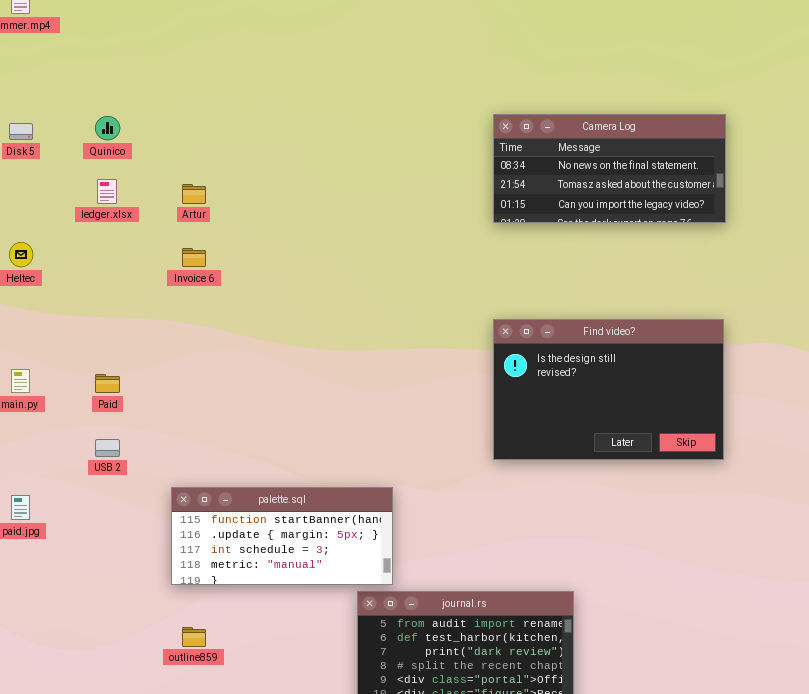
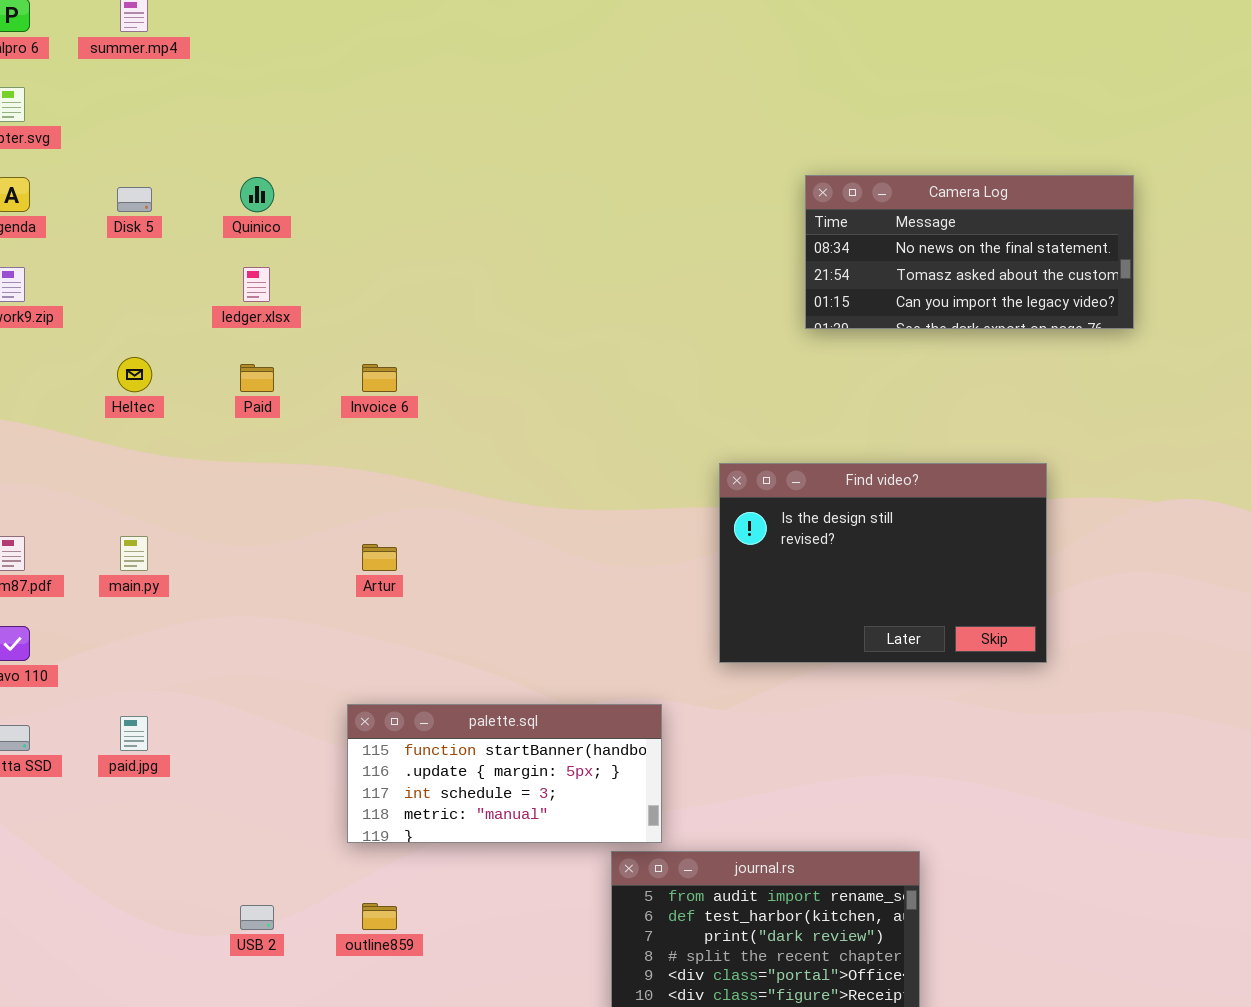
Artur: [182,184,206,204] -> [362,544,397,571], moved
Find video?: [493,319,724,460] -> [719,463,1047,663], moved
Paid: [95,374,120,393] -> [240,364,274,392], moved
USB 2: [95,439,120,457] -> [240,905,274,930], moved

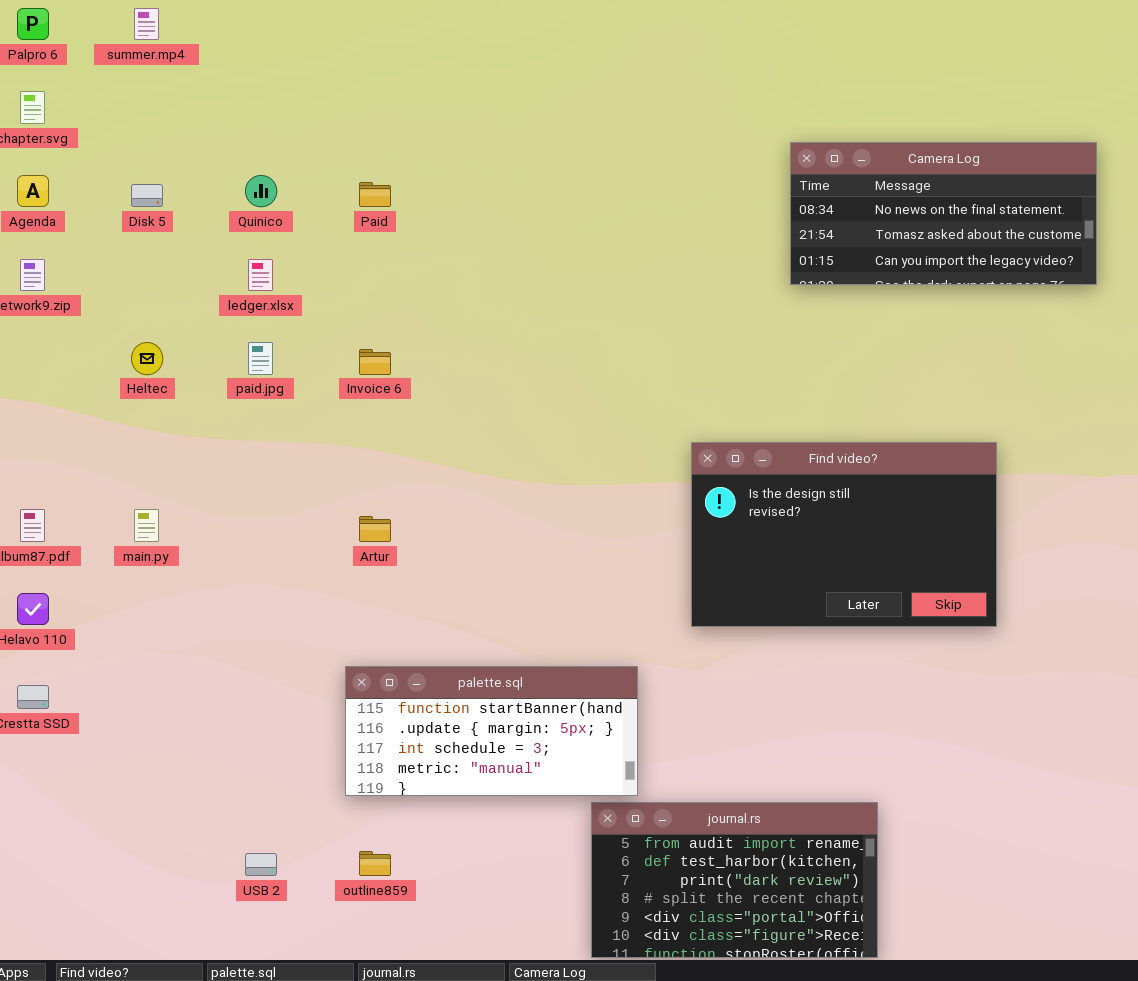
Camera Log: [805,175,1134,329] -> [790,142,1097,285], moved
Paid: [240,364,274,392] -> [359,182,391,207], moved
paid.jpg: [120,716,148,751] -> [248,342,273,375], moved

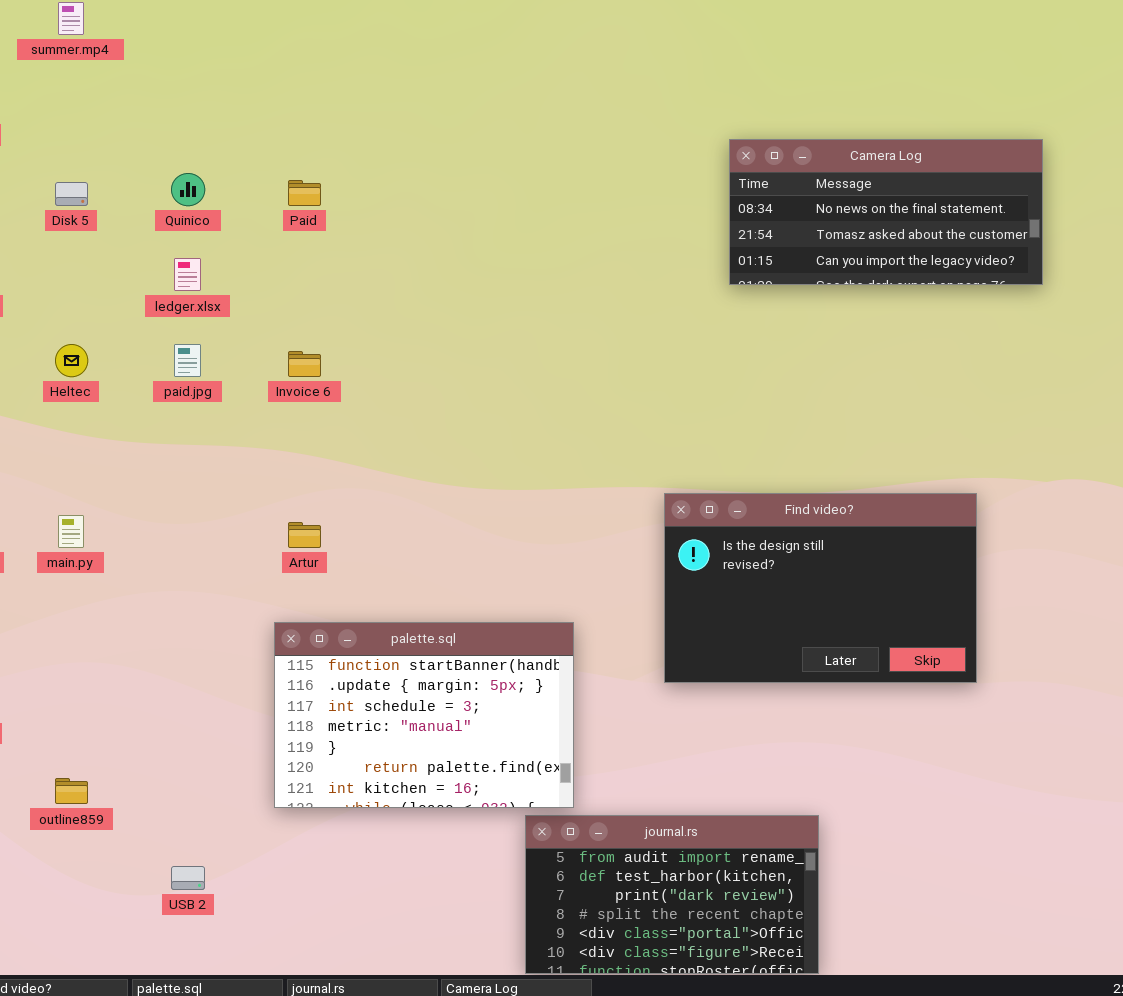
Find video?: [691,442,997,627] -> [664,493,977,683], moved
palette.sql: [345,666,638,796] -> [274,622,574,808], resized
outline859: [359,851,391,876] -> [55,778,88,804], moved

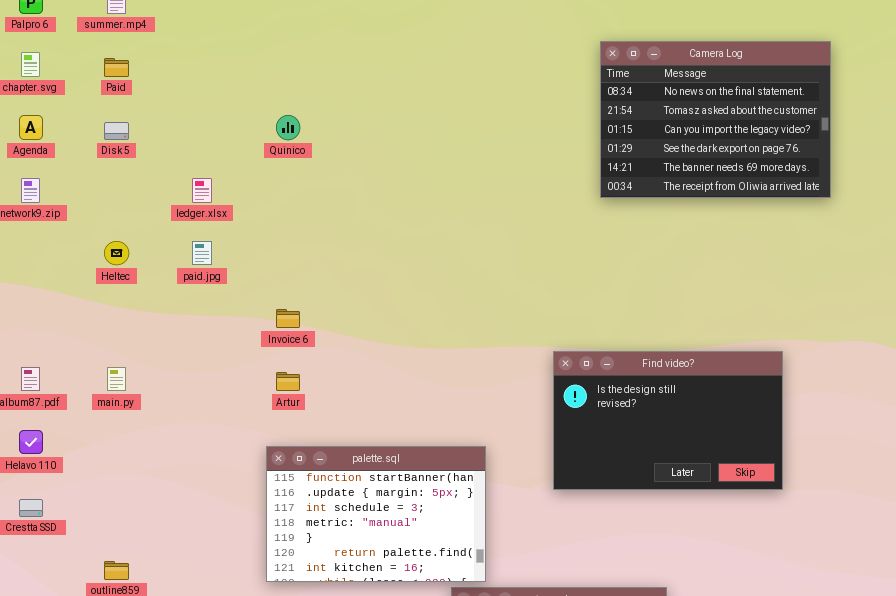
Camera Log: [729,139,1043,285] -> [600,41,831,198], resized
Quinico: [171,173,205,206] -> [276,115,300,140], moved
Paid: [288,180,321,206] -> [104,58,129,77], moved
Invoice 6: [288,351,321,377] -> [276,309,300,328], moved

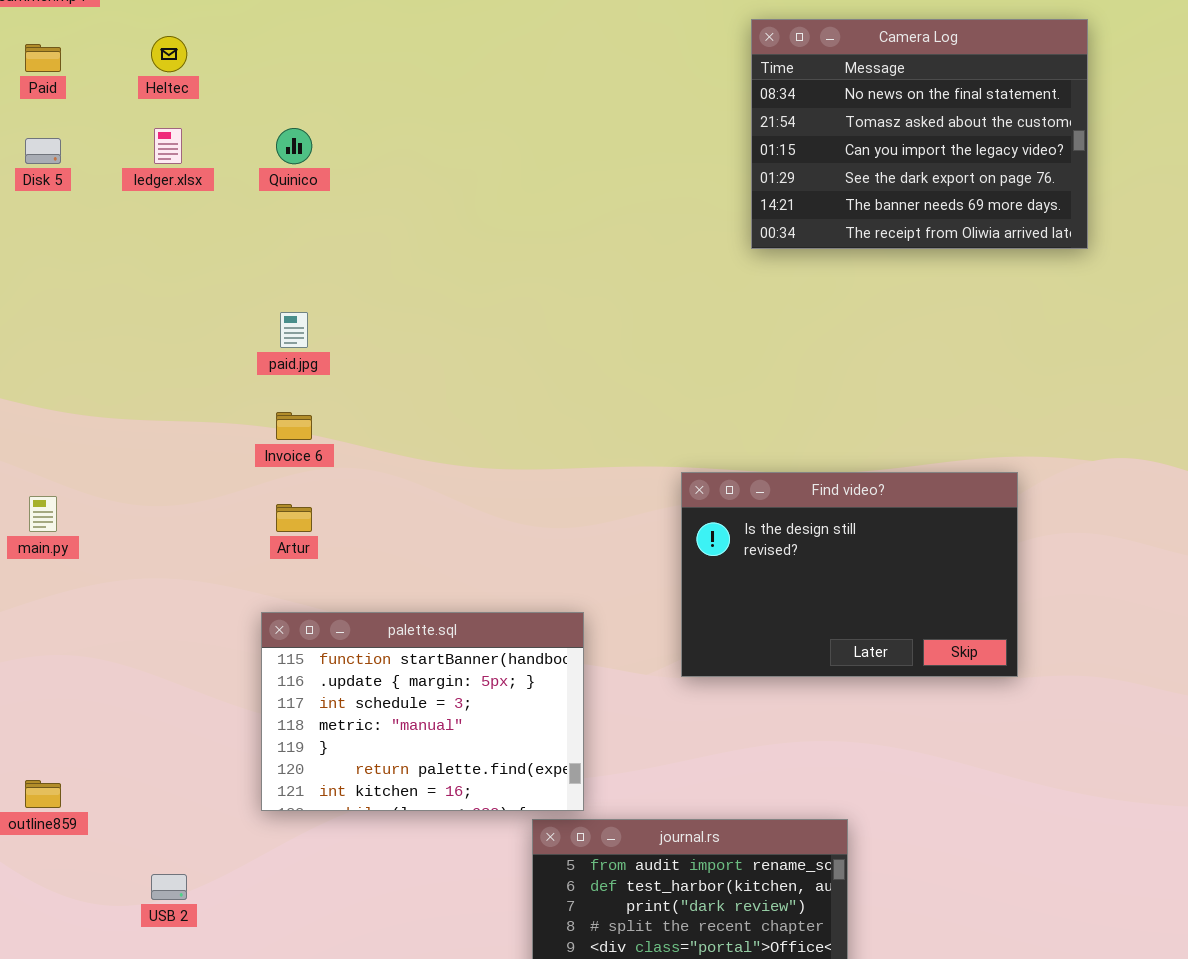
ledger.xlsx: [192,178,212,203] -> [154,128,182,164], moved
Heltec: [104,241,129,265] -> [151,36,187,72], moved
paid.jpg: [192,241,212,265] -> [280,312,308,348], moved

